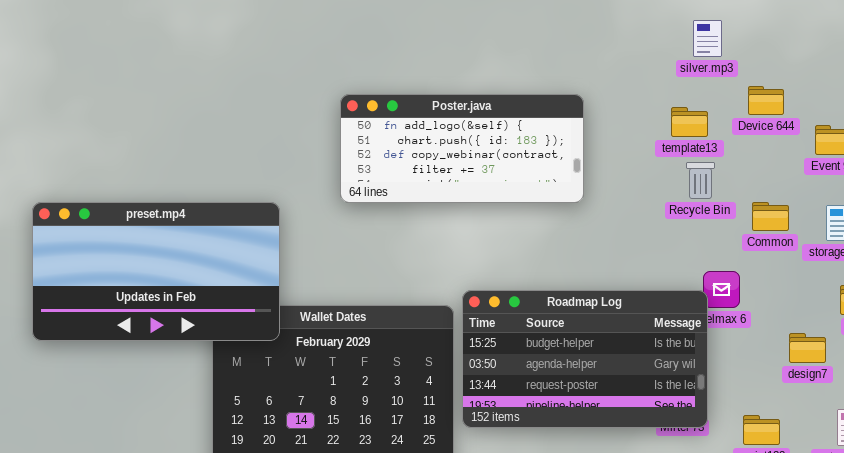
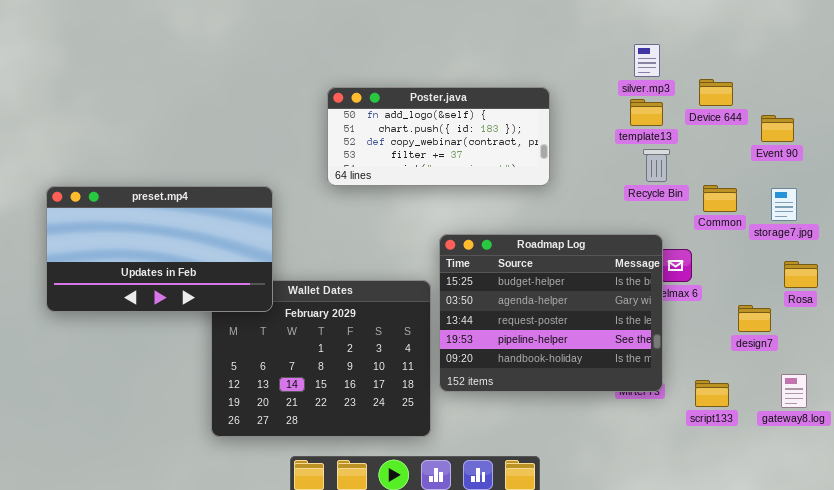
silver.mp3: [693,20,722,57] -> [634,44,660,77], moved
Roadmap Log: [462,290,708,428] -> [439,234,663,392], resized

